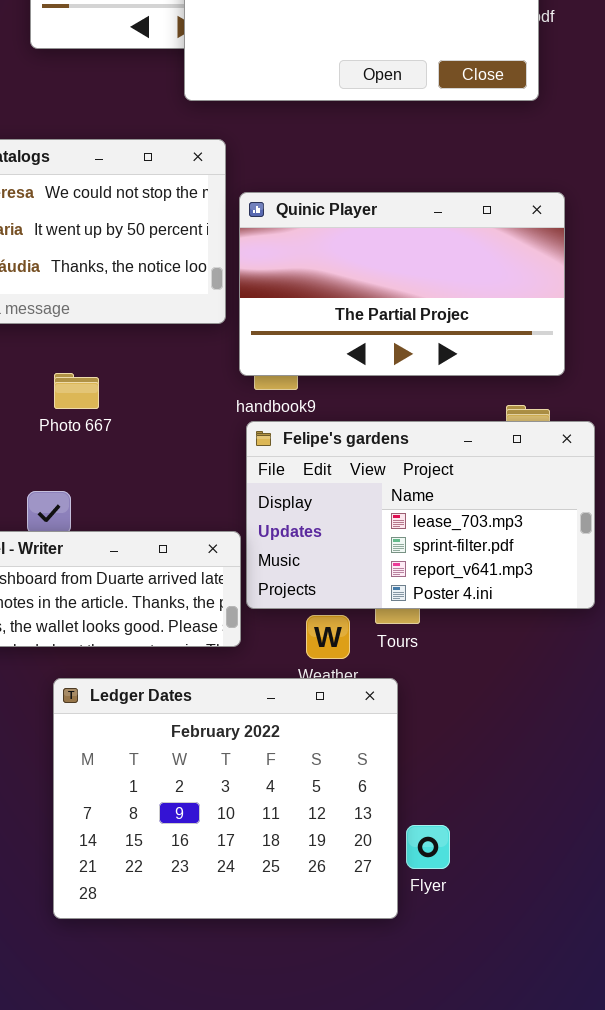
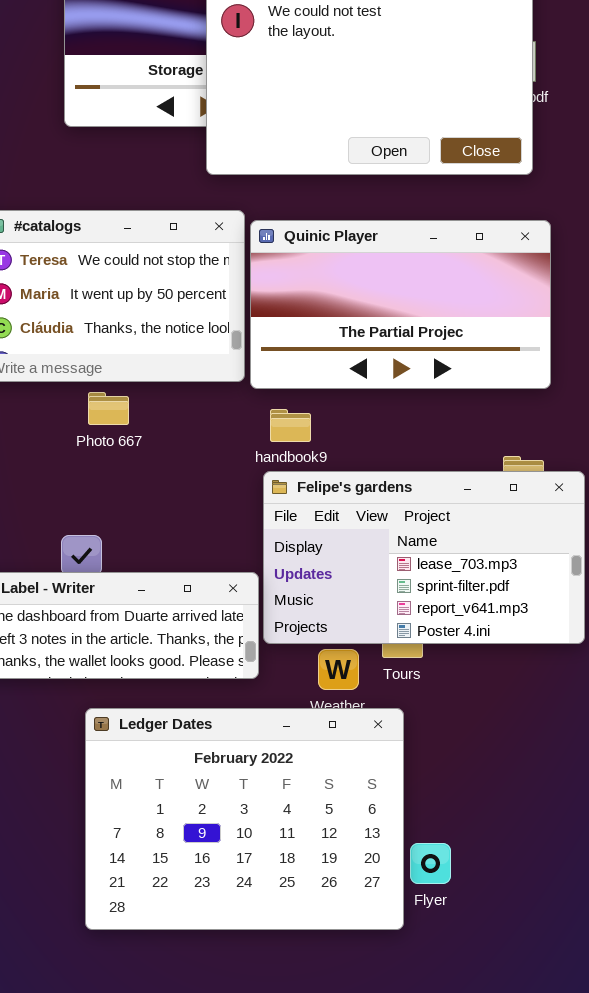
Quinic Player: [239,192,565,376] -> [250,220,551,389], moved
Photo 667: [54,373,99,409] -> [88,392,129,425], moved

